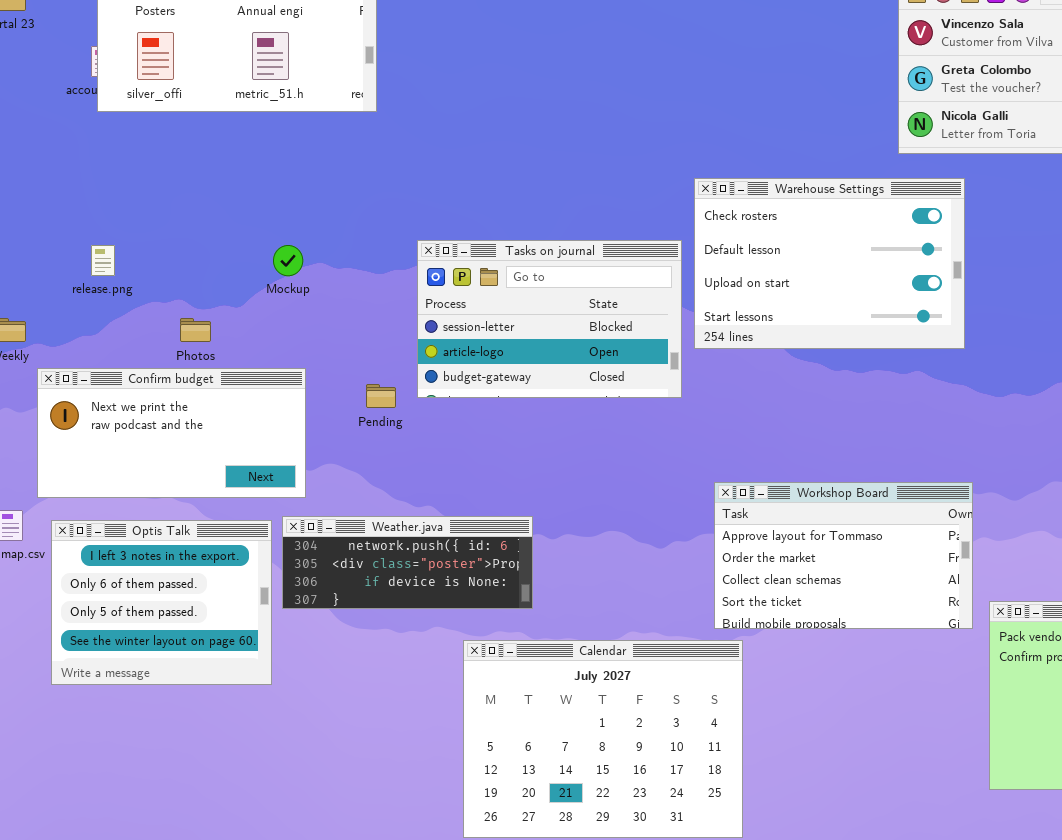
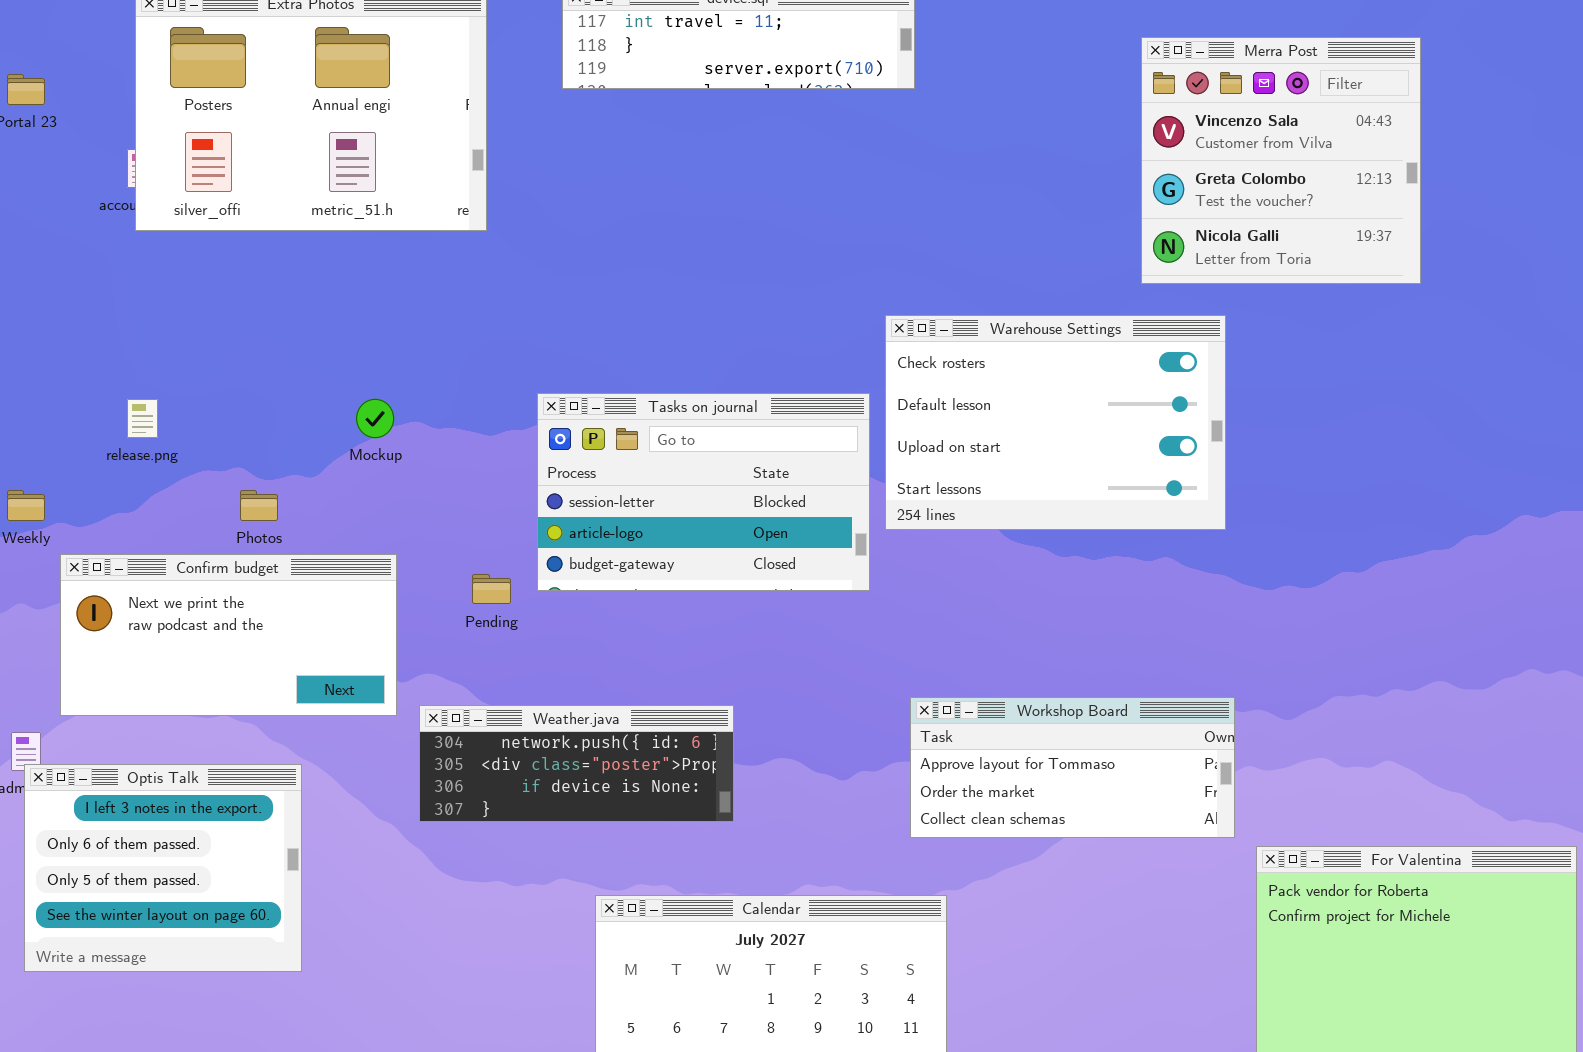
Workshop Board: [714,482,973,629] -> [910,697,1235,838], resized
Weather.java: [282,516,533,609] -> [419,705,734,822], moved
Optis Talk: [51,520,272,685] -> [24,764,302,972], moved

